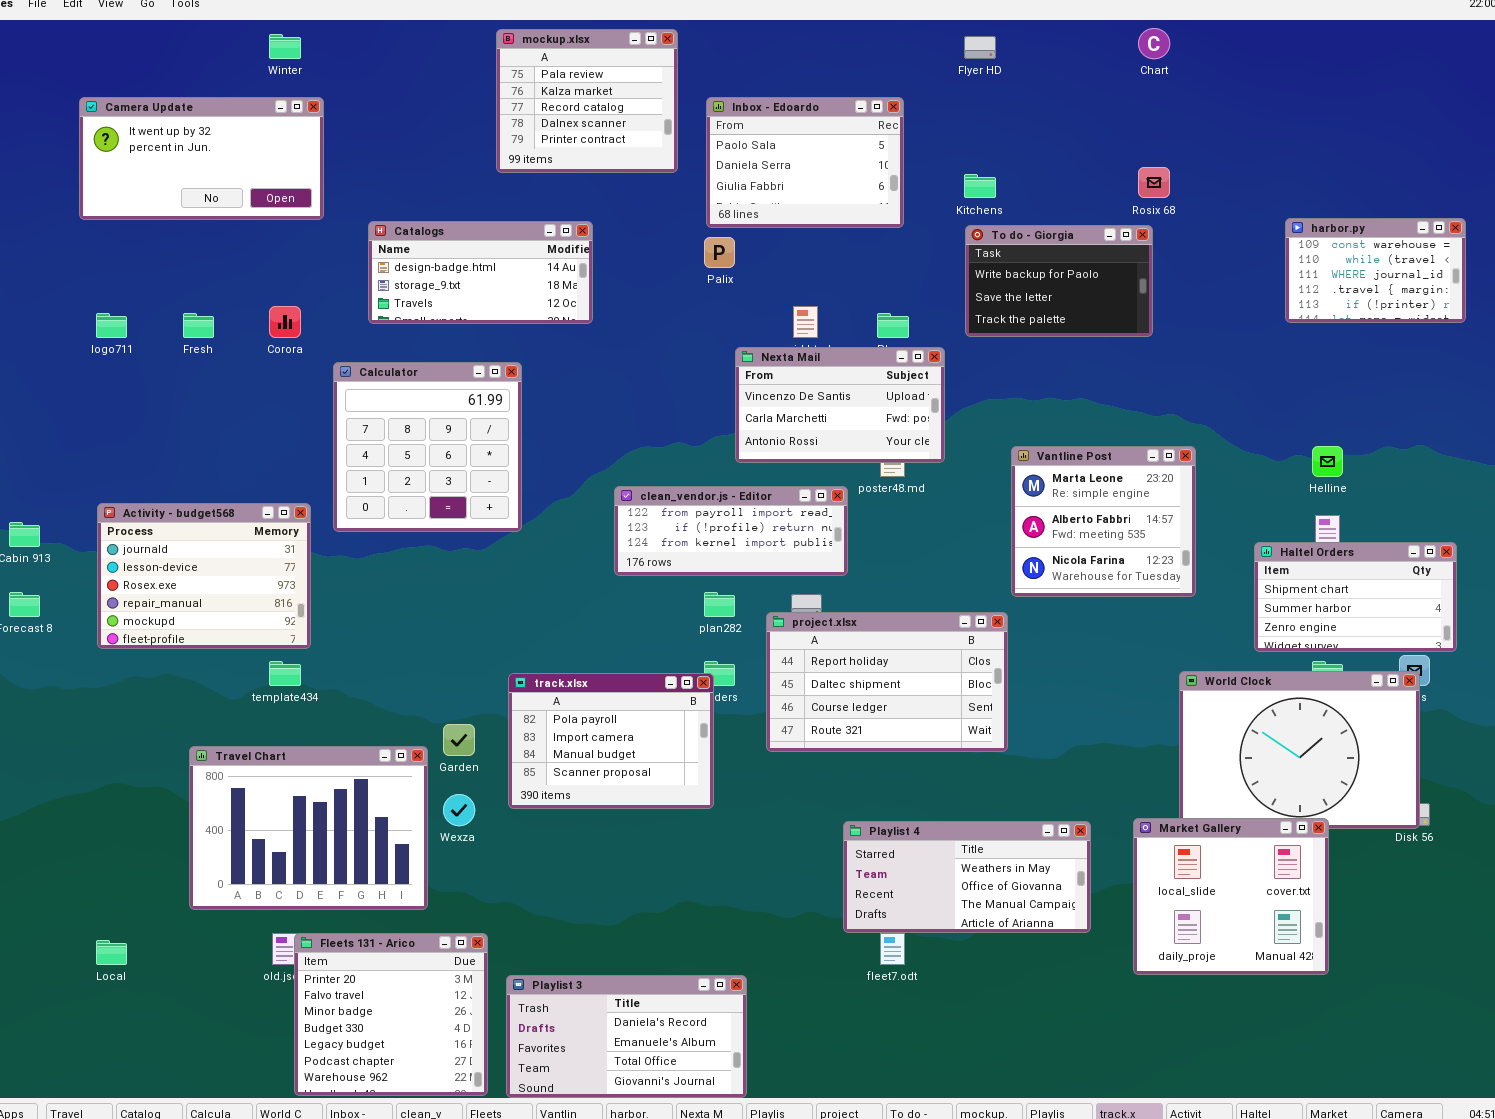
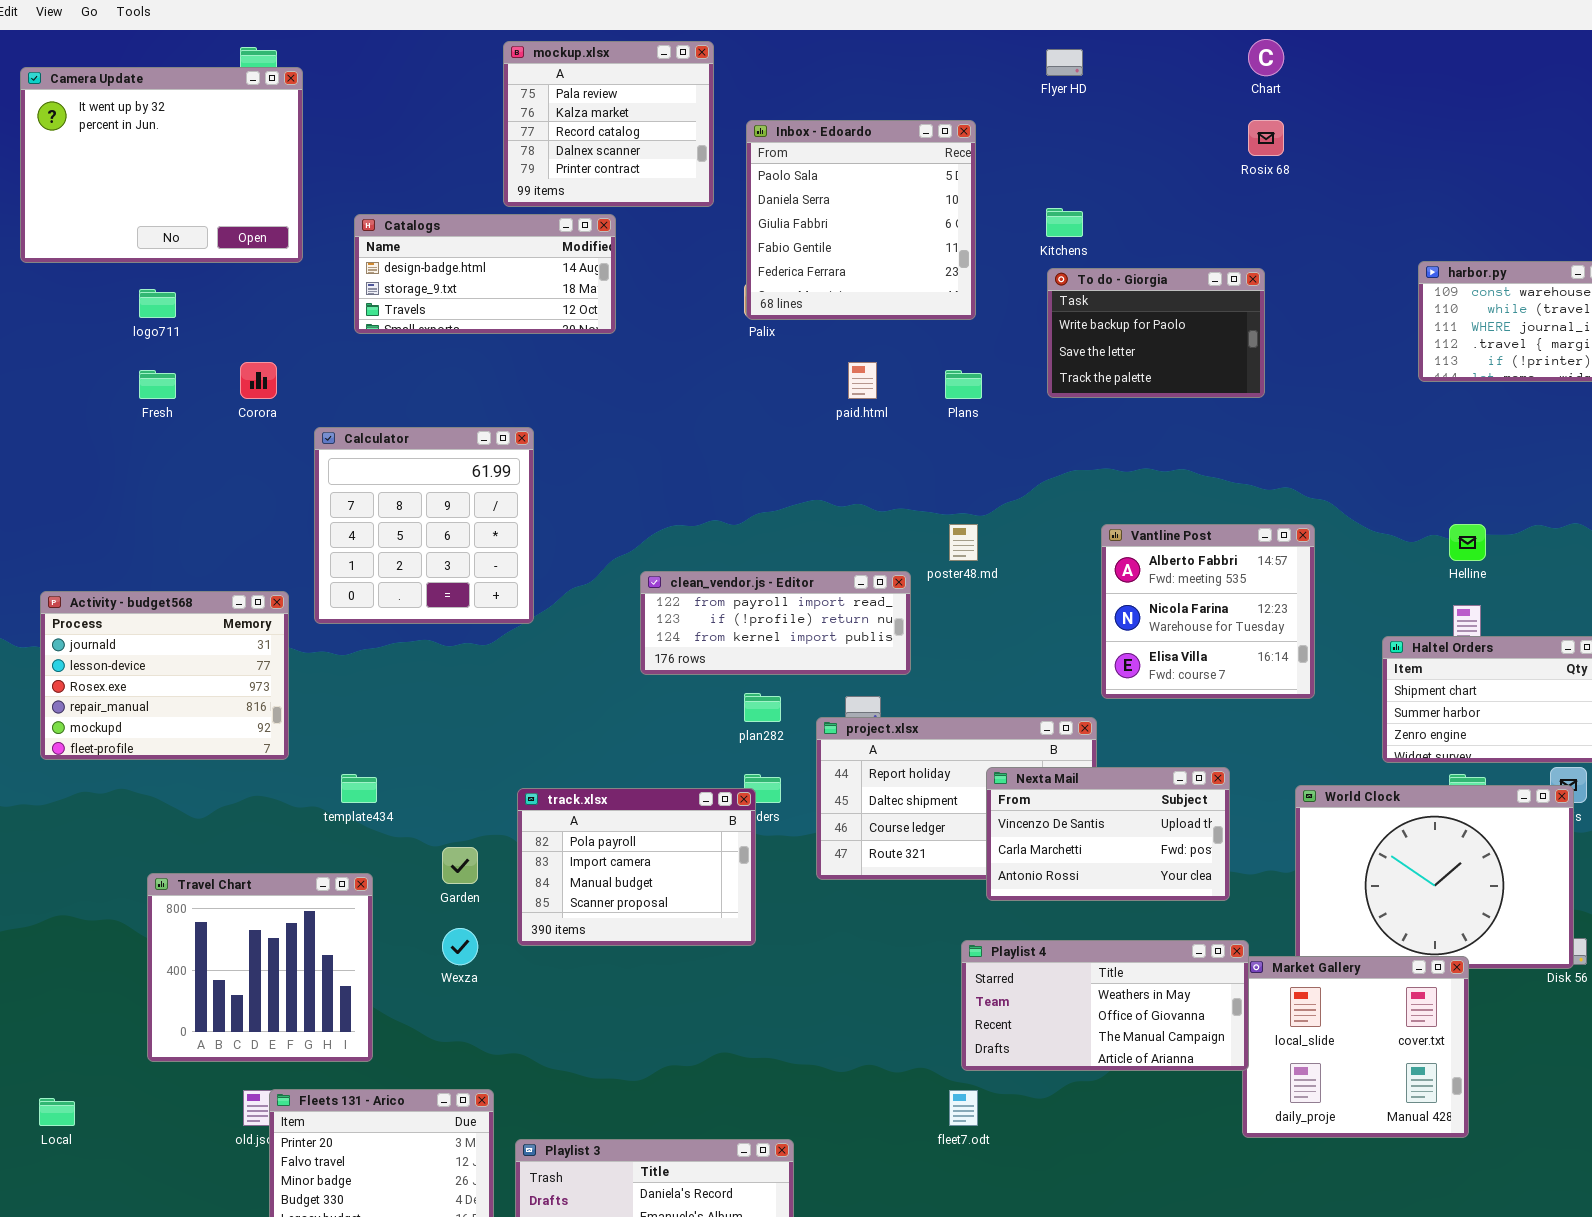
Camera Update: [79,97,324,220] -> [20,67,303,263], resized
Inbox - Edoardo: [706,97,904,228] -> [746,120,976,320], resized
Rosix 68: [1138,167,1170,198] -> [1248,120,1284,156], moved
Catalogs: [368,221,593,324] -> [354,214,616,334], moved
logo711: [96,313,127,338] -> [139,289,176,318], moved
Nexta Mail: [735,347,945,463] -> [986,767,1230,901], moved
Vantline Post: [1011,446,1196,597] -> [1101,524,1315,699], scrolled down 1 row
template434: [269,661,301,686] -> [341,774,377,803], moved
Travel Chart: [189,746,428,910] -> [147,873,373,1062], resized
Playlist 4: [843,821,1091,933] -> [961,940,1249,1071], moved

